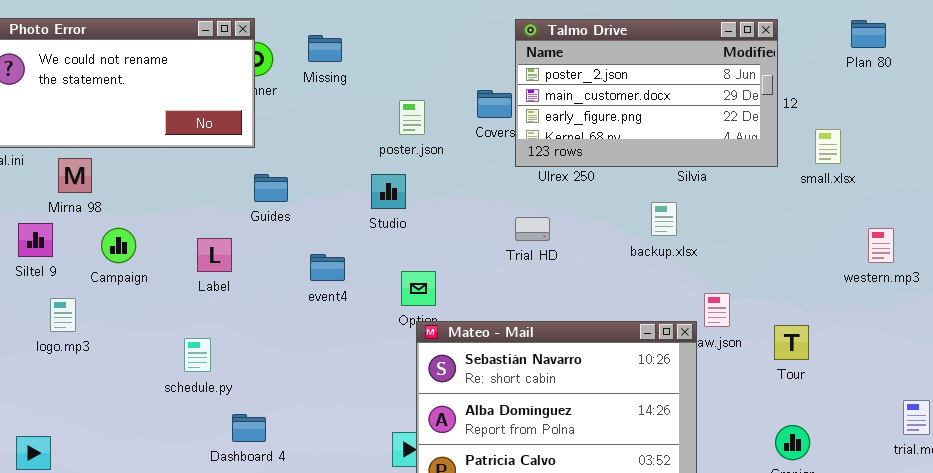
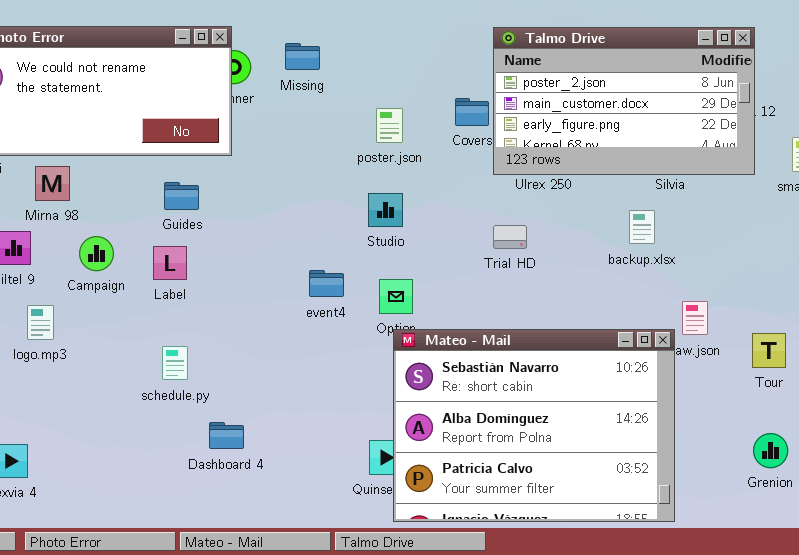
Guides: [254,174,288,202] -> [164,182,199,210], moved
Studio: [371,174,406,209] -> [368,193,403,227], moved
Label: [197,238,232,272] -> [153,246,187,280], moved
event4: [310,254,345,281] -> [309,270,344,297], moved

